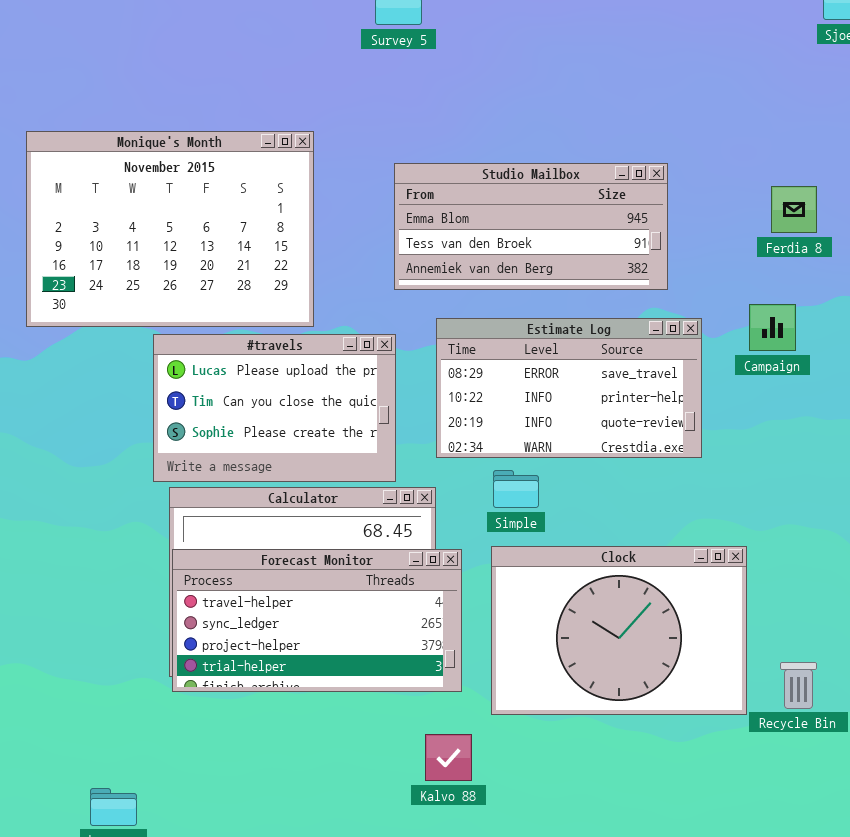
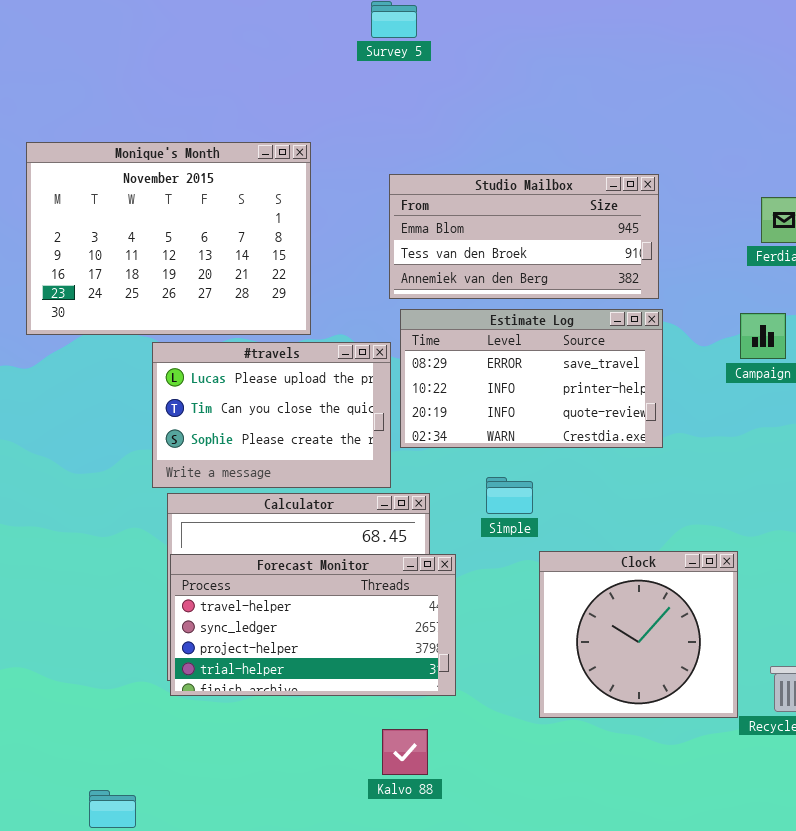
Estimate Log: [436,318,702,458] -> [400,309,663,448], moved
Clock: [491,546,747,715] -> [539,551,738,718], resized
Kalvo 88: [425,734,472,781] -> [382,729,428,775], moved

